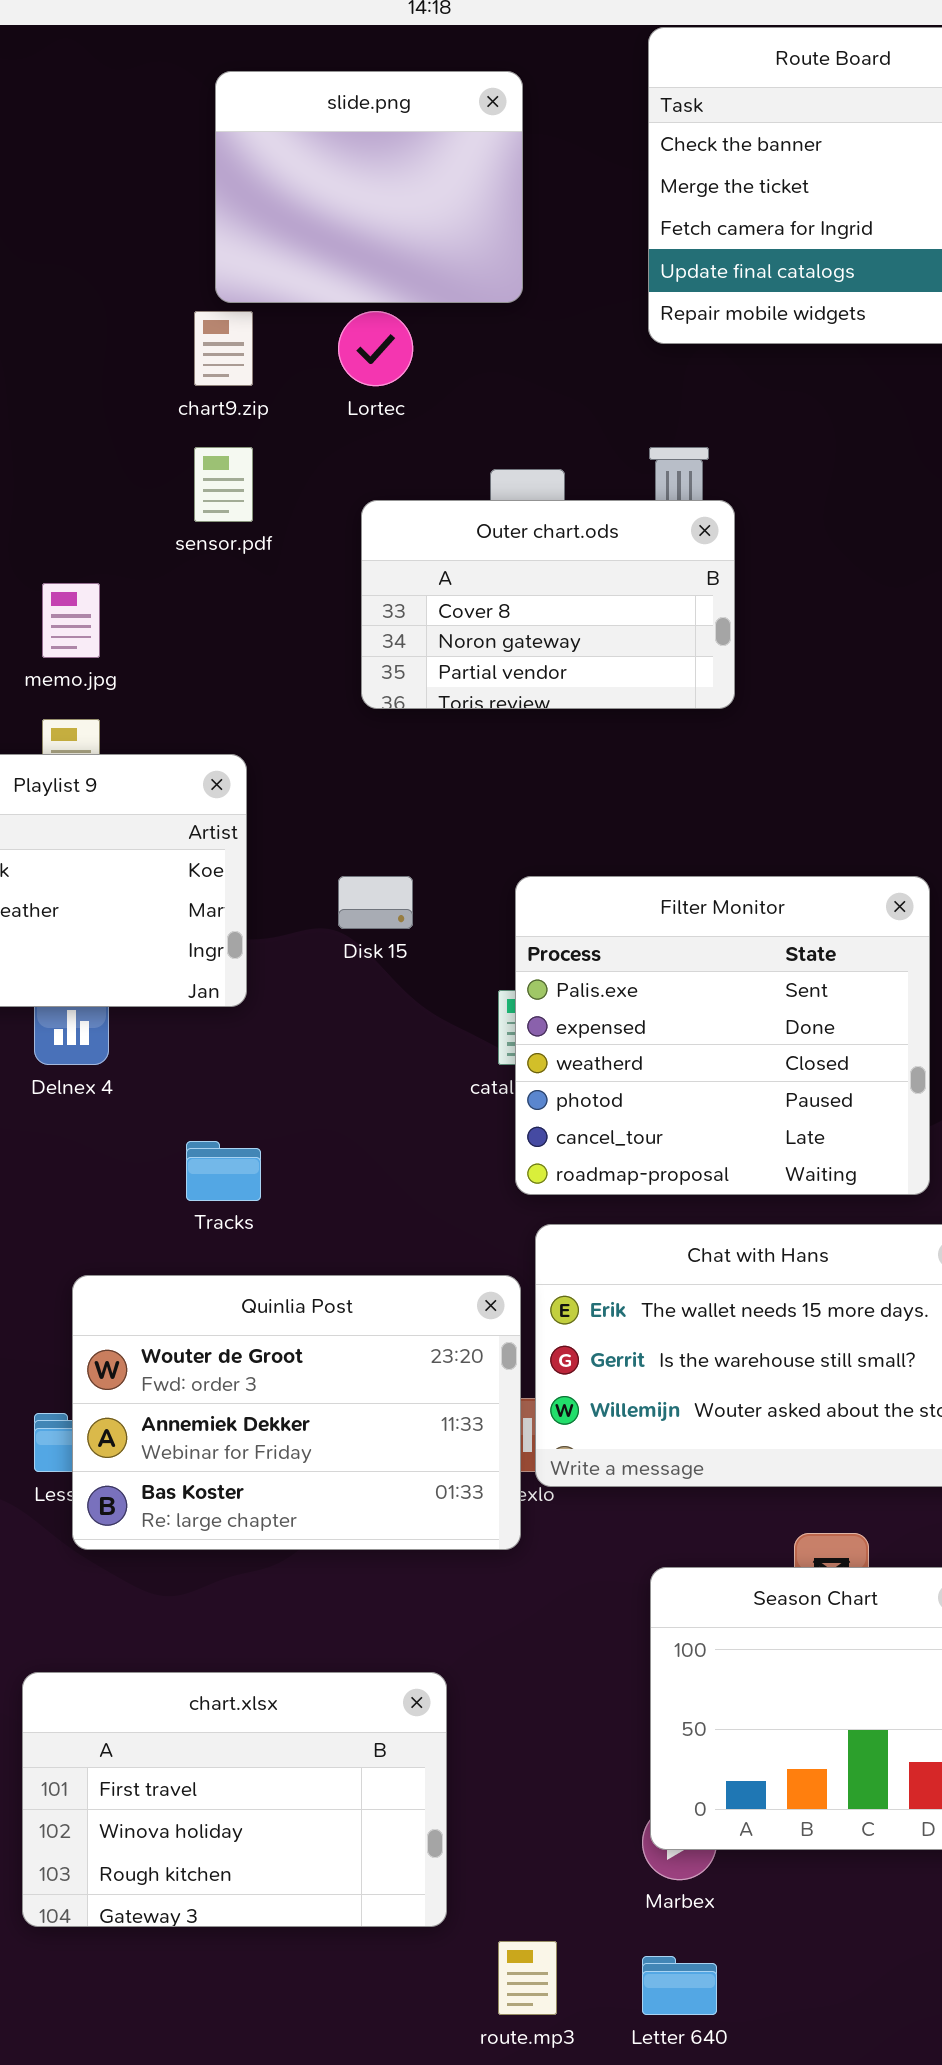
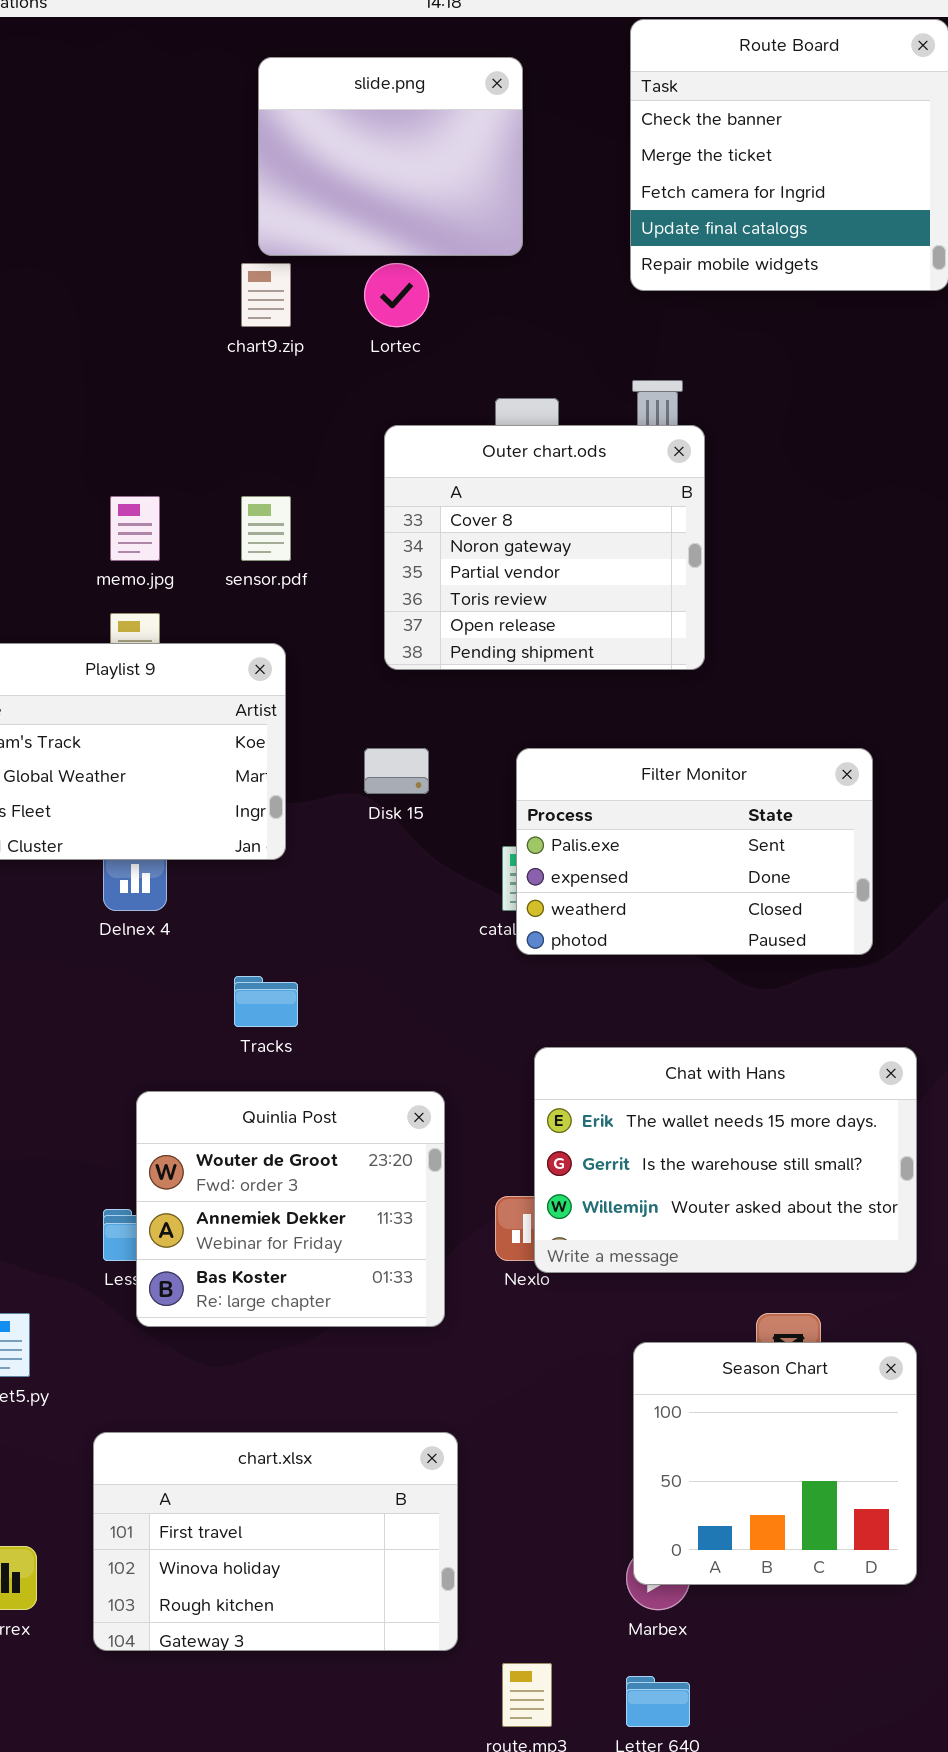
sensor.pdf: [194,447,253,522] -> [241,496,291,561], moved
Outer chart.ods: [361,500,735,709] -> [384,425,705,670], resized
Filter Monitor: [515,876,930,1195] -> [516,748,873,955], resized
Quinlia Post: [72,1275,521,1550] -> [136,1091,445,1327], resized

